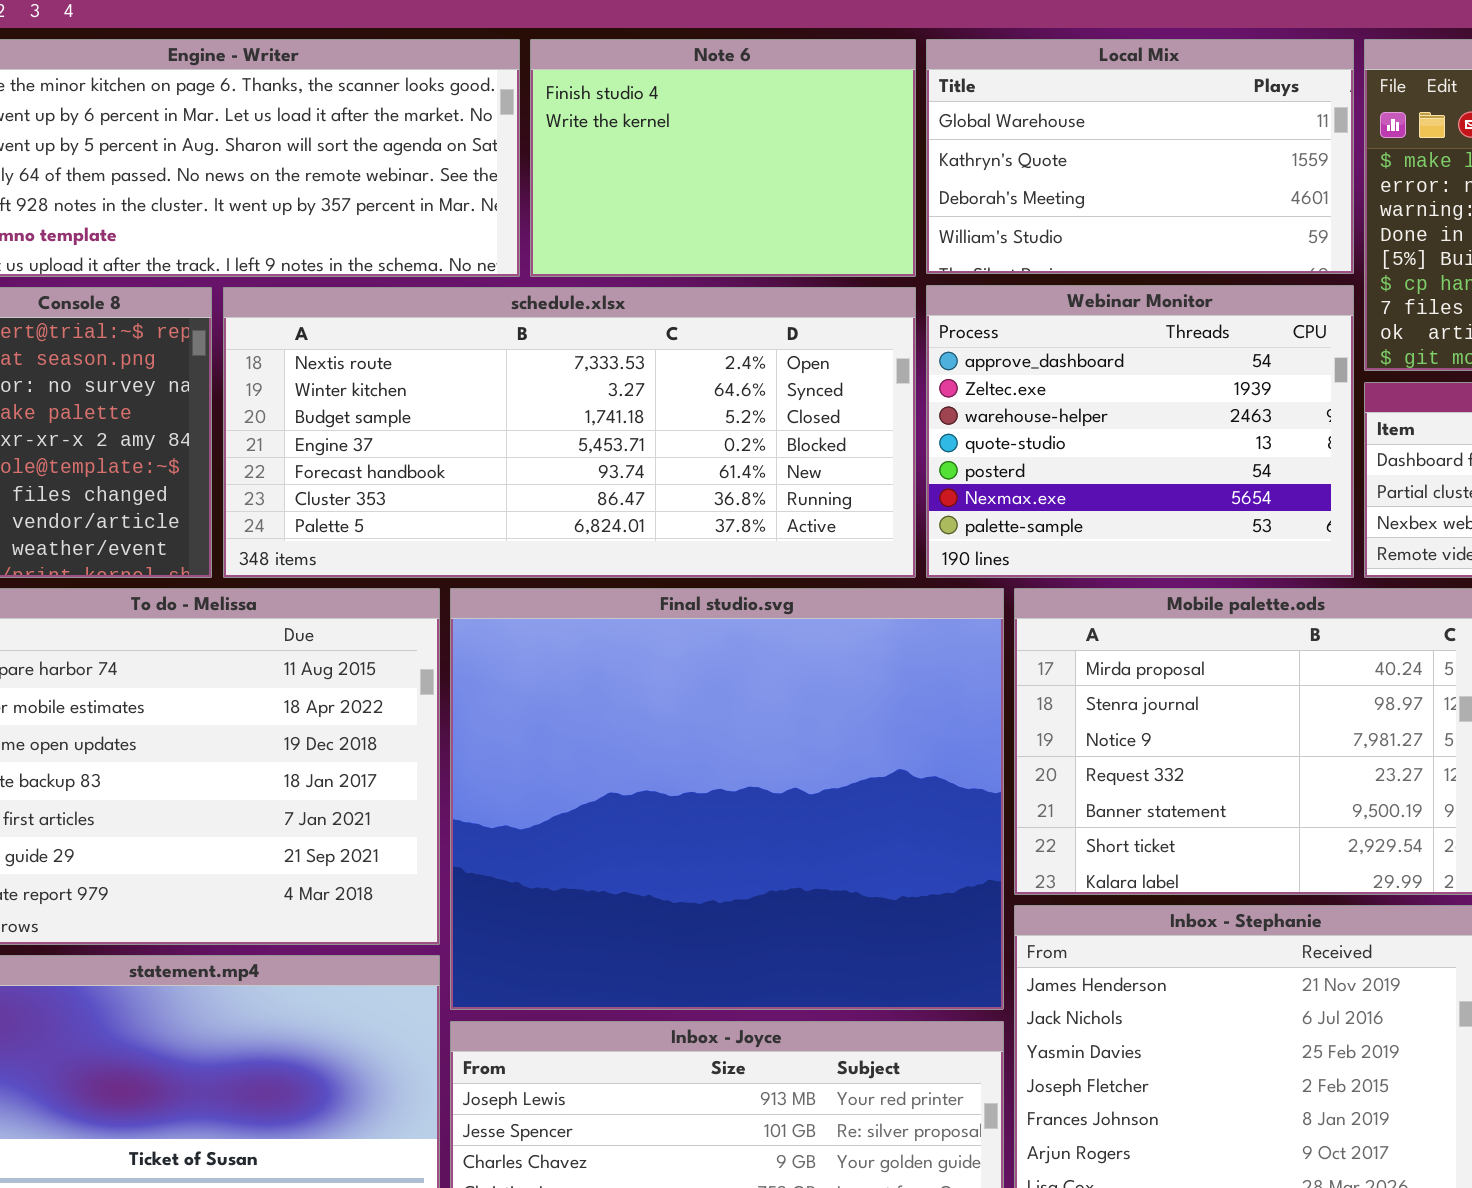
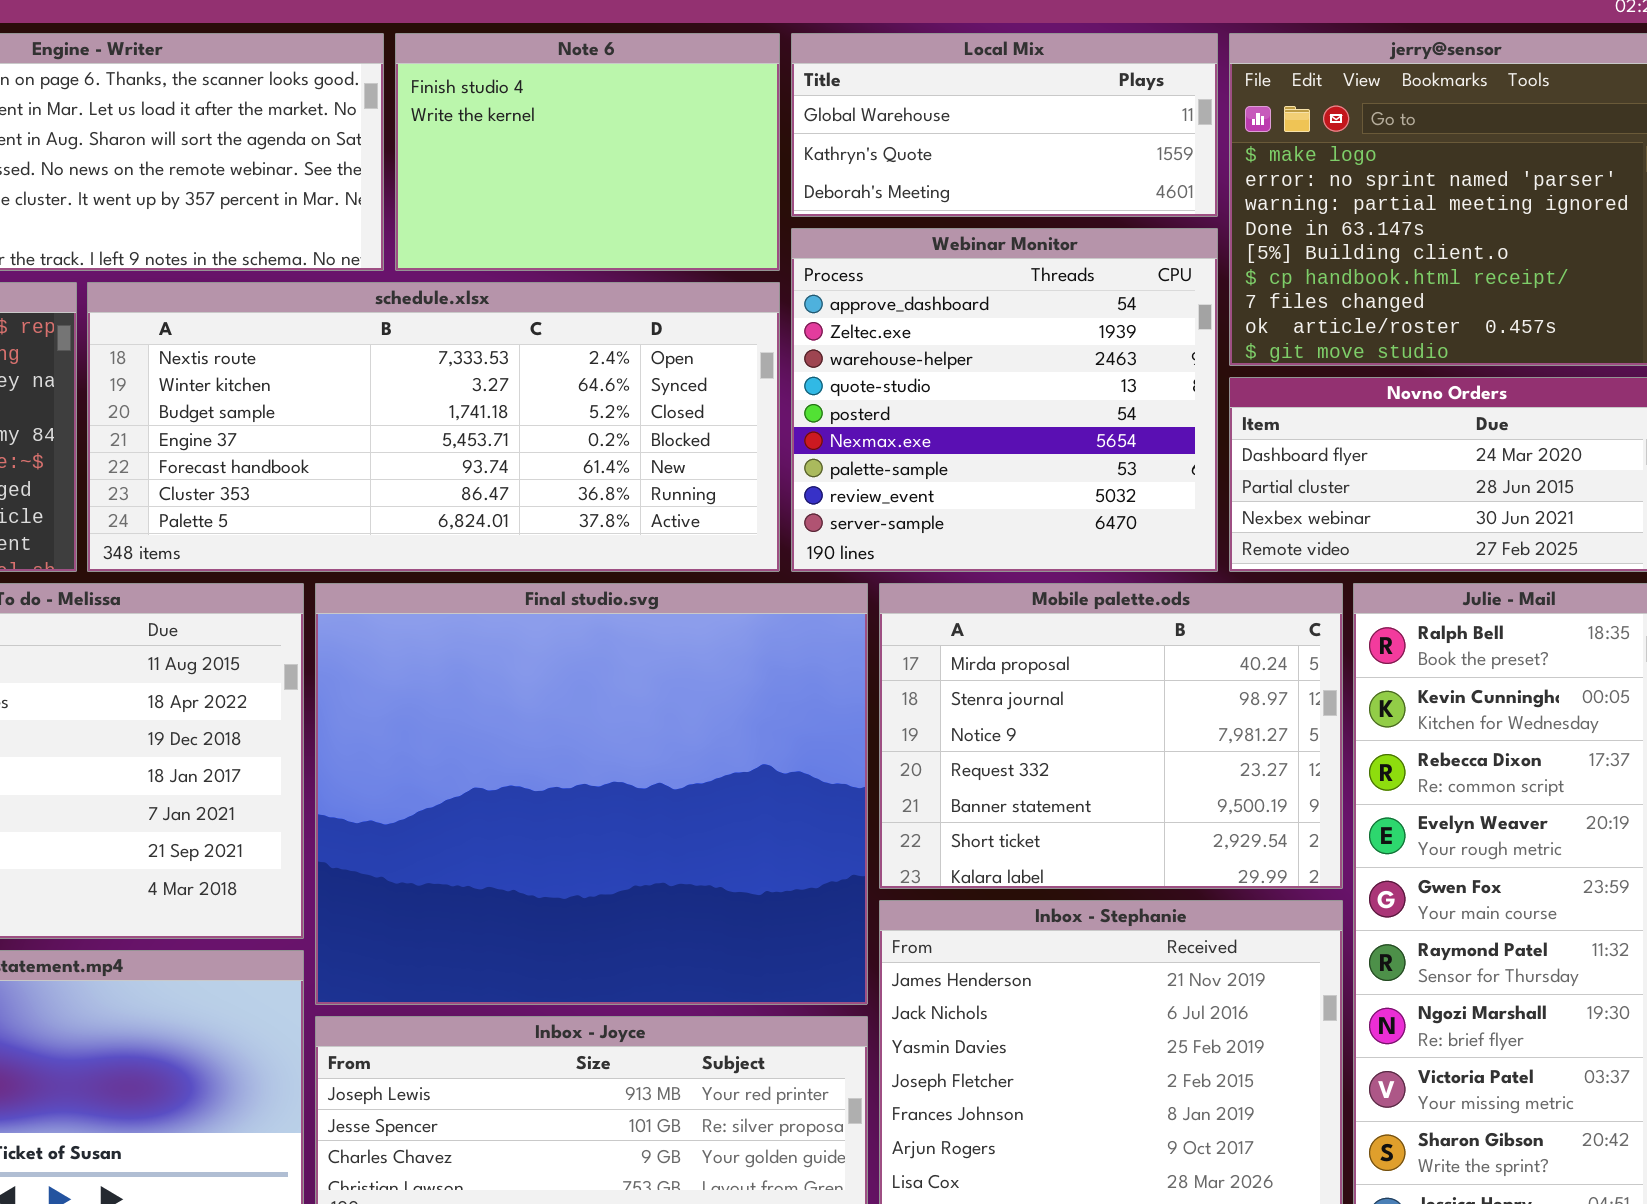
Local Mix: [926,39,1354,274] -> [791,33,1218,217], resized
Webinar Monitor: [926,285,1354,578] -> [791,228,1218,572], resized

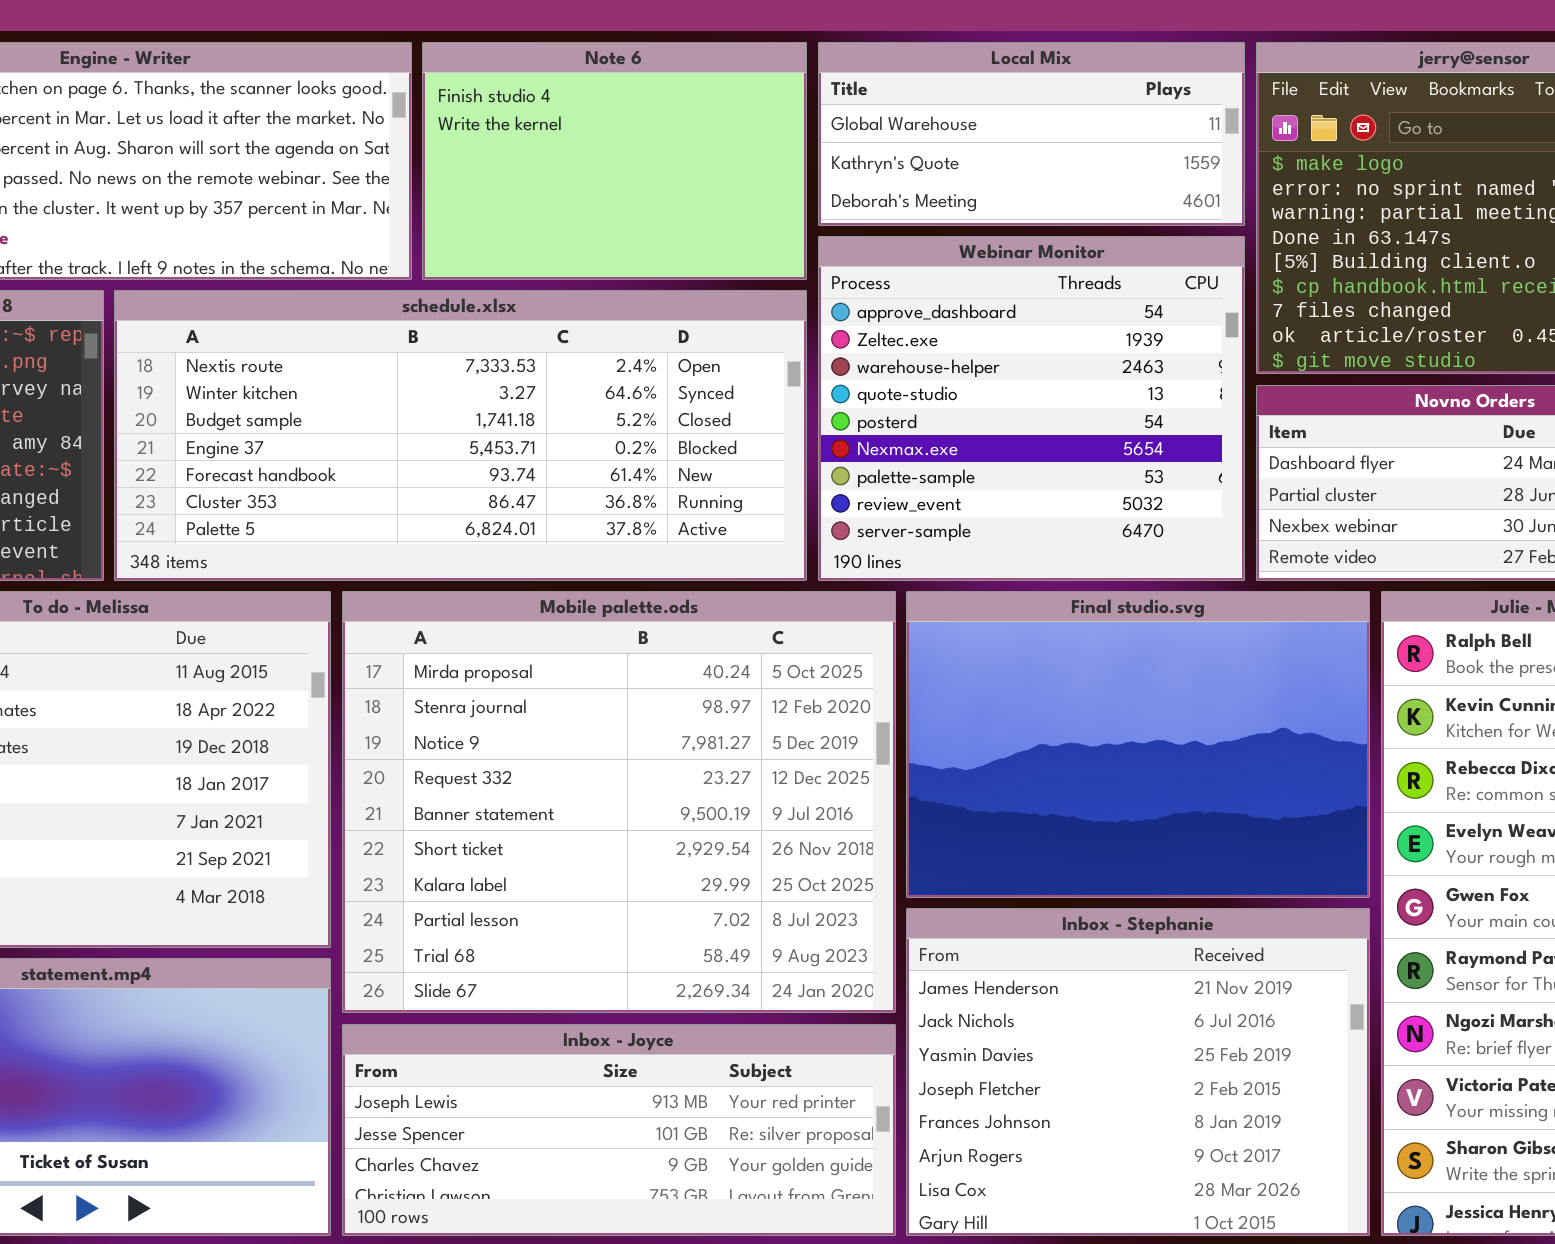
Final studio.svg: [315,583,868,1005] -> [906,591,1370,898], moved, resized
Mobile palette.ods: [879,583,1343,889] -> [342,591,896,1013], moved, resized

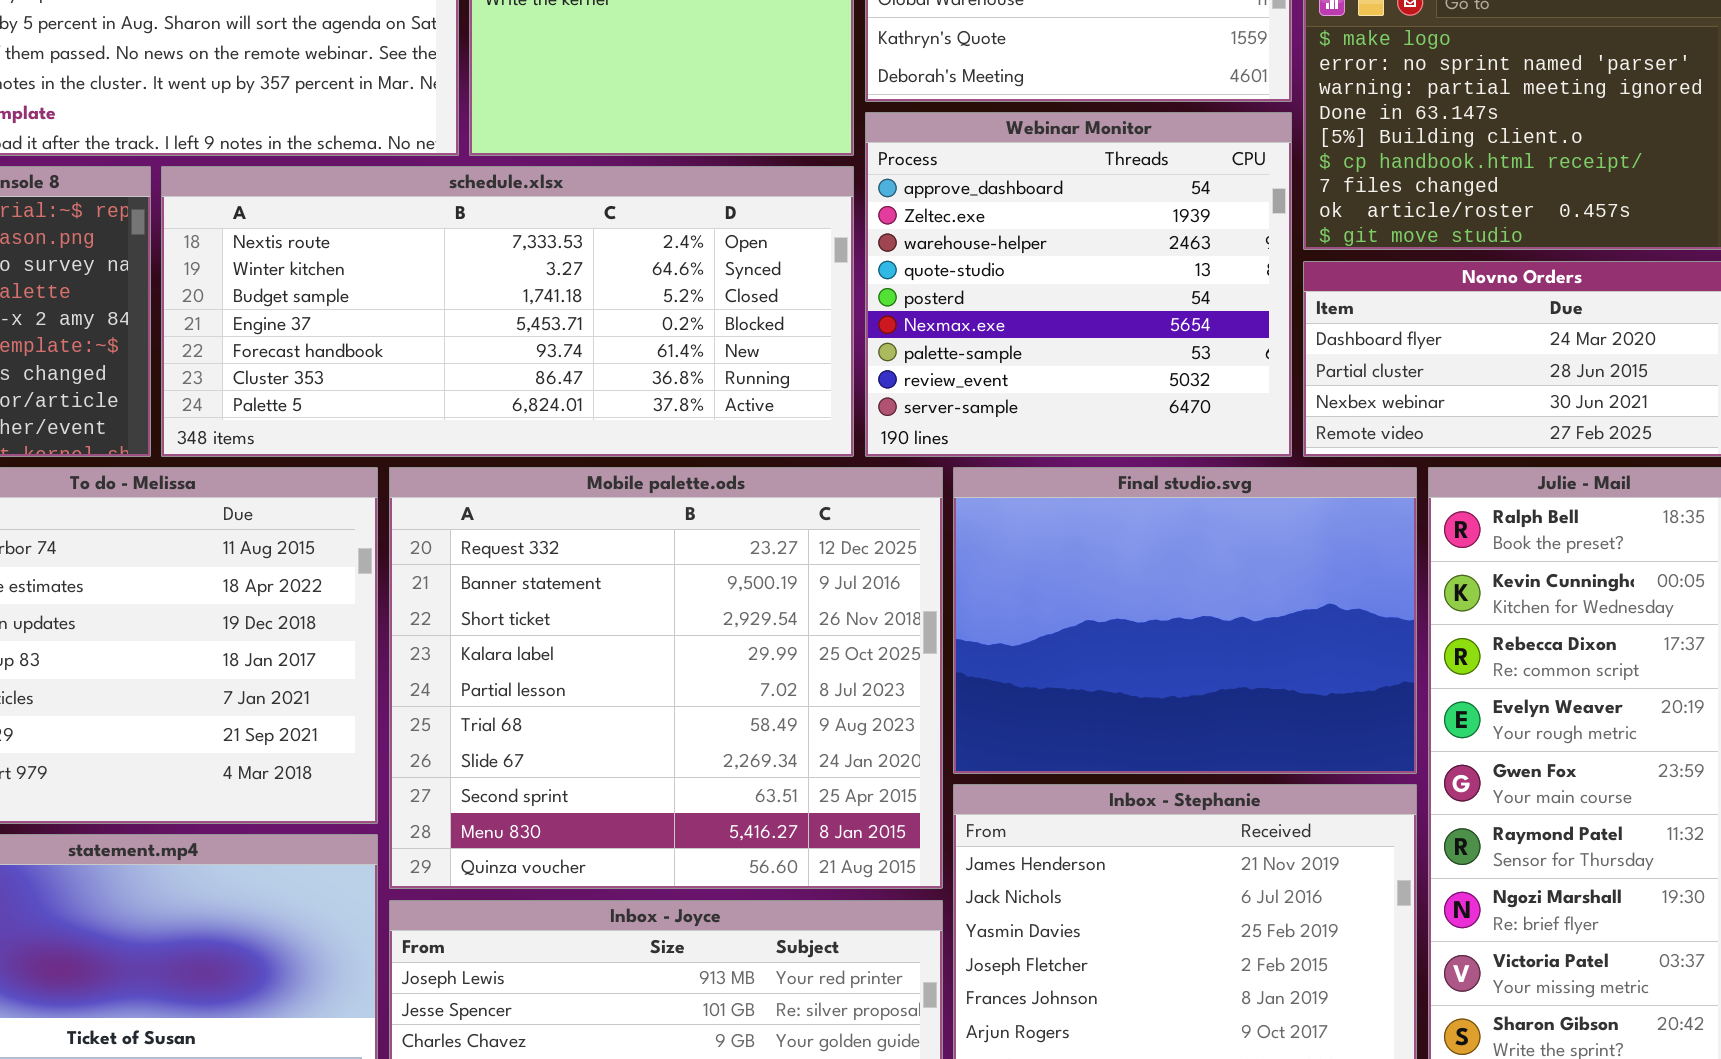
Mobile palette.ods: [342,591,896,1013] -> [389,467,943,889], scrolled down 3 rows

